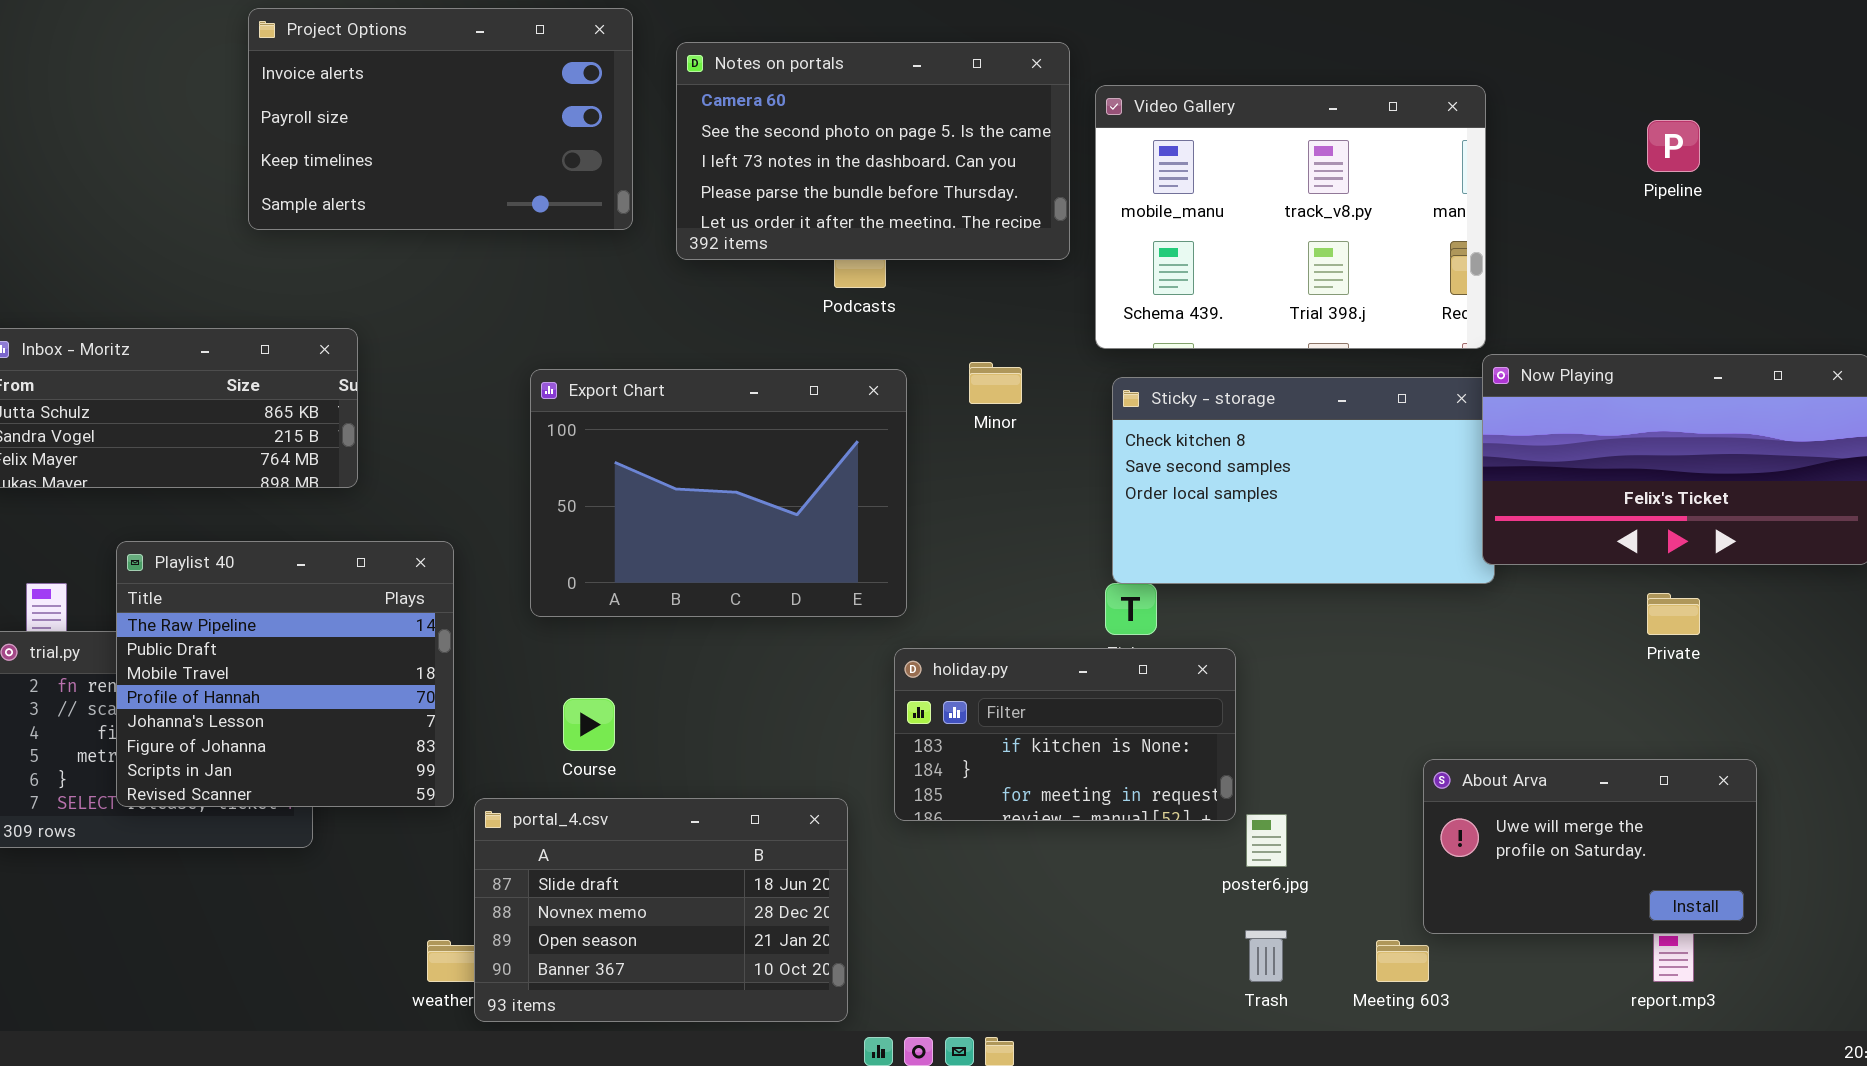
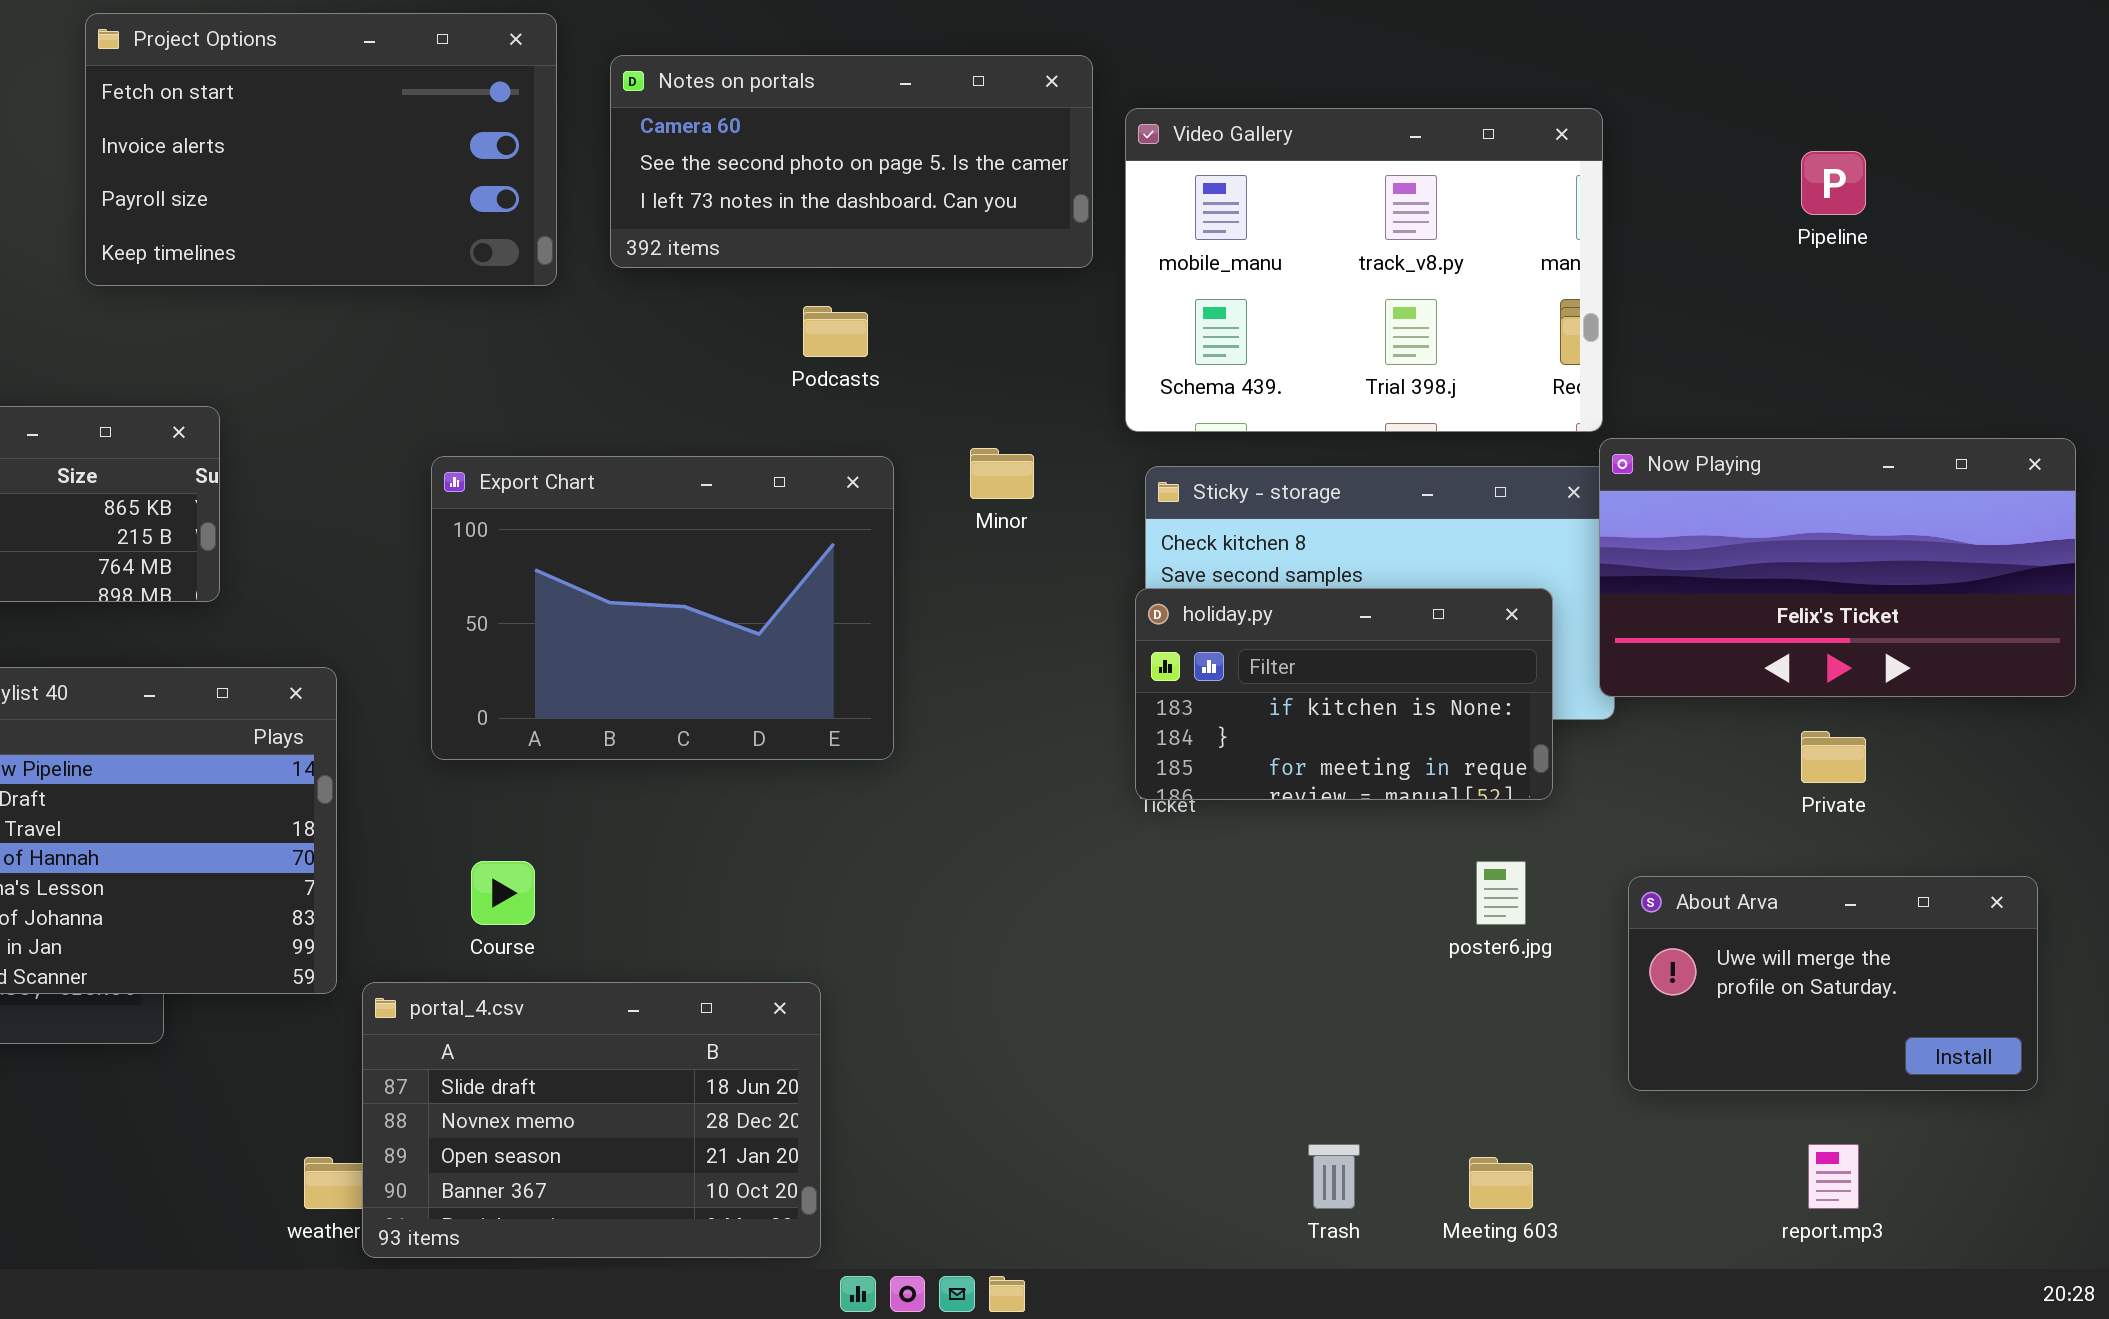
Project Options: [248,8,633,230] -> [85,13,557,286], scrolled up 1 row
Notes on portals: [676,42,1070,260] -> [610,55,1093,268], resized
holiday.py: [894,648,1236,821] -> [1135,588,1553,800], moved
About Arva: [1423,759,1757,934] -> [1628,876,2038,1091], moved
poster6.jpg: [1246,814,1287,867] -> [1476,861,1526,925], moved

